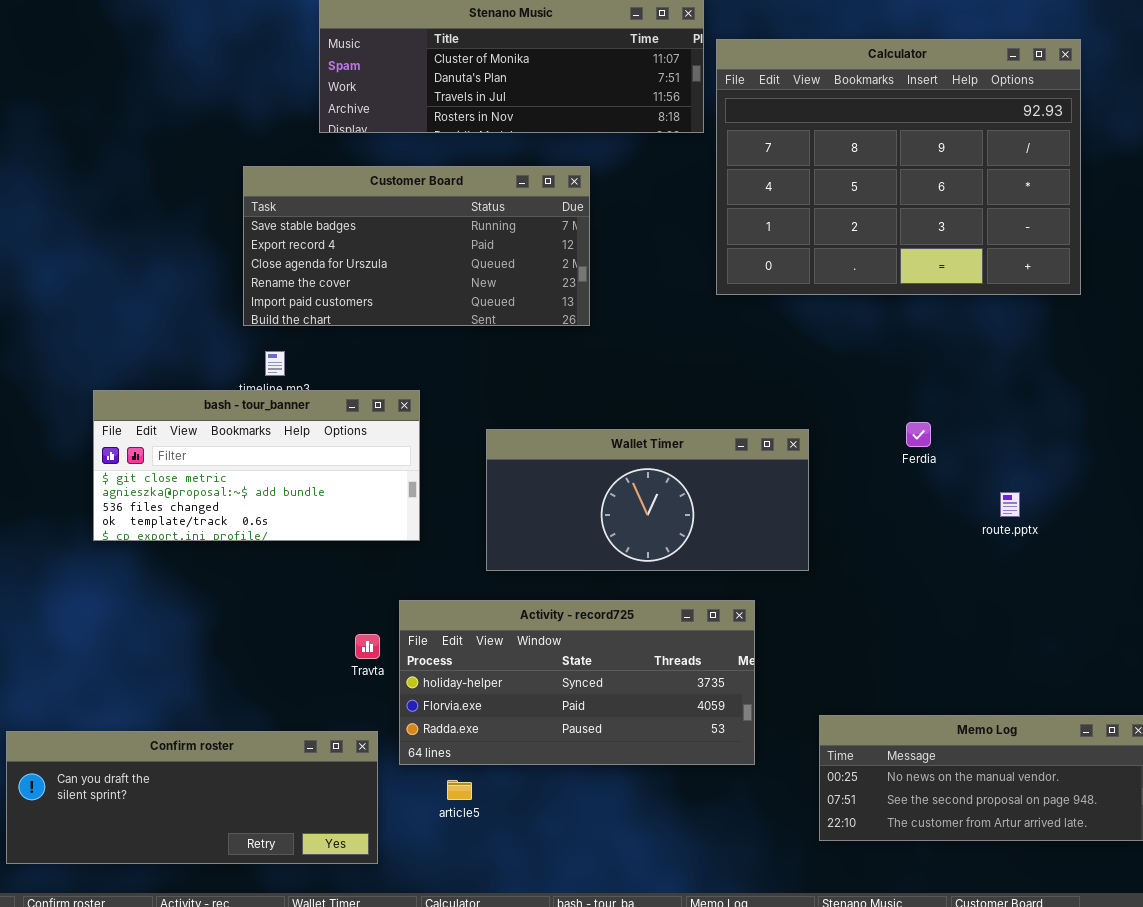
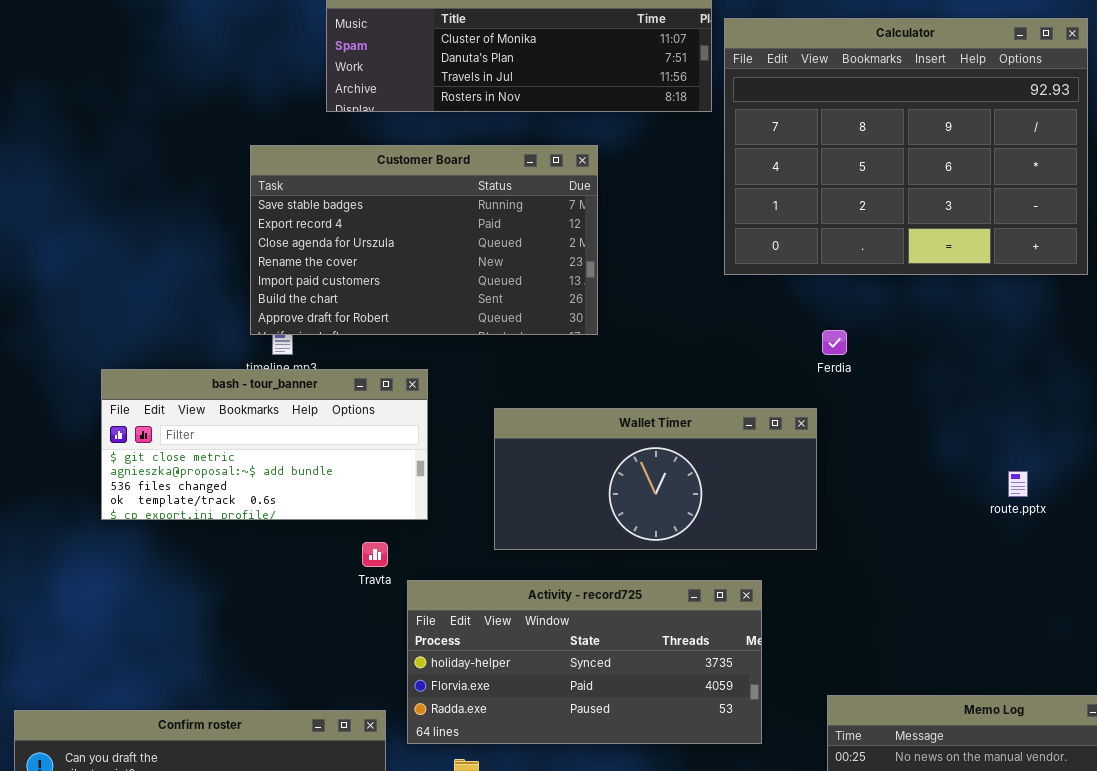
Customer Board: [243,166,590,326] -> [250,145,598,335], resized
Ferdia: [906,422,931,447] -> [822,330,847,355], moved
Travta: [355,634,380,659] -> [362,542,388,567], moved

